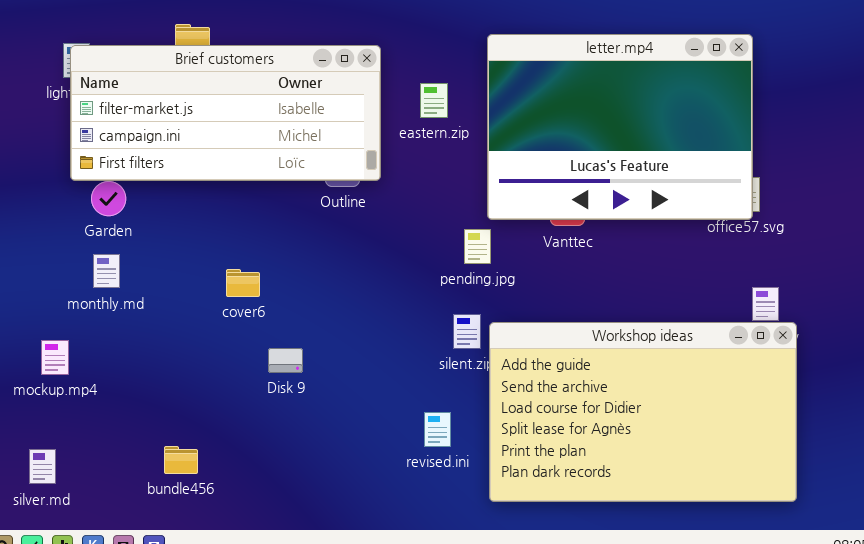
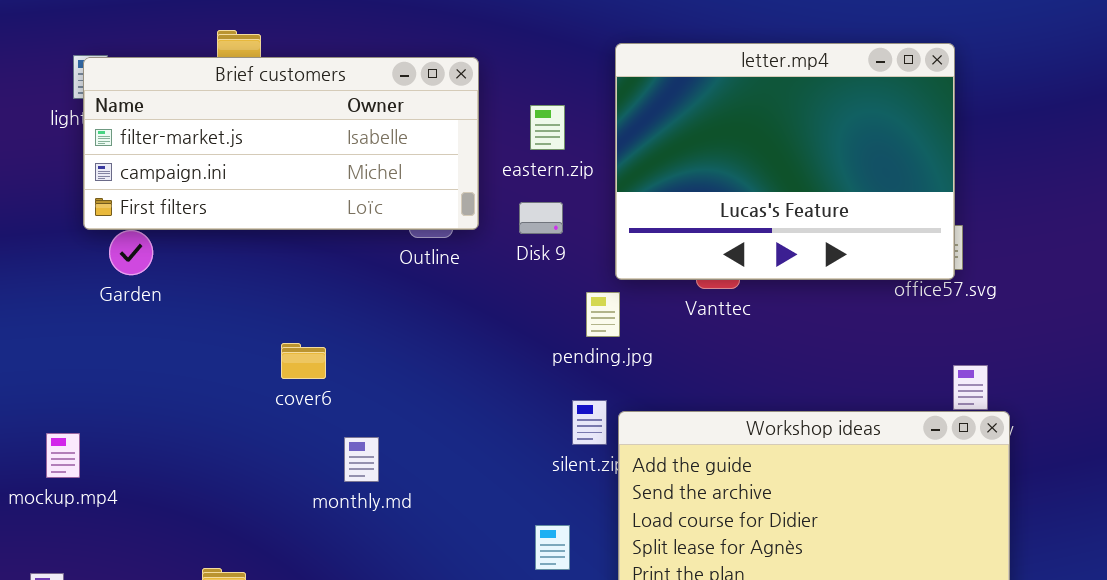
monthly.md: [93,254,120,288] -> [344,437,379,482], moved
Disk 9: [268,348,303,373] -> [519,202,563,234], moved

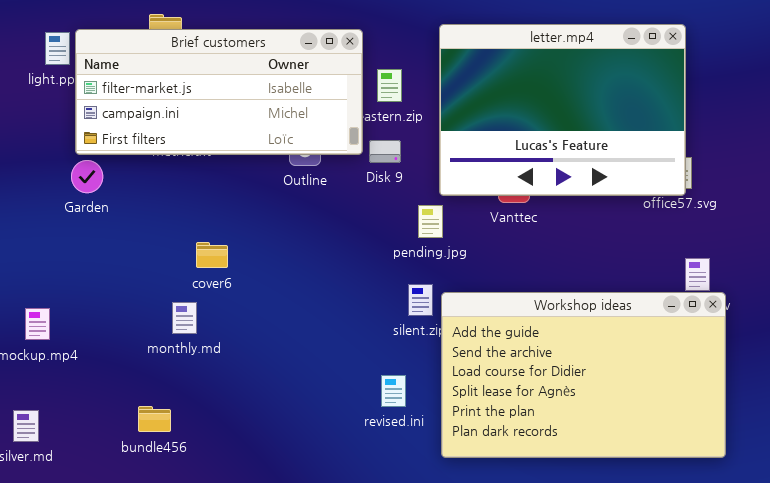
Brief customers: [83,57,479,230] -> [75,29,363,155], moved
monthly.md: [344,437,379,482] -> [172,302,197,334], moved

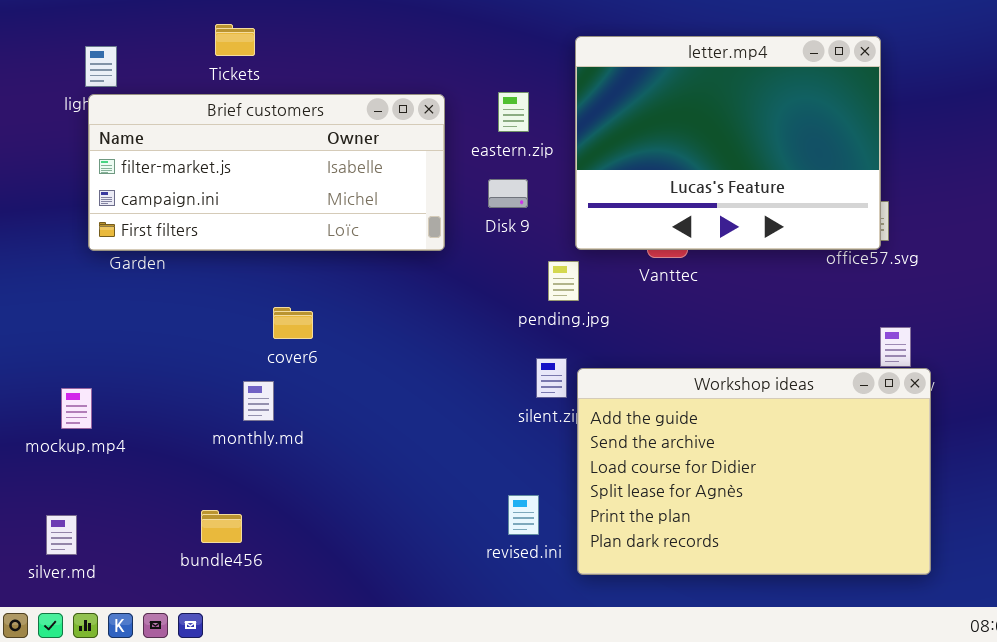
Brief customers: [75,29,363,155] -> [88,94,445,251], moved
revised.ini: [381,375,406,407] -> [508,495,539,535], moved

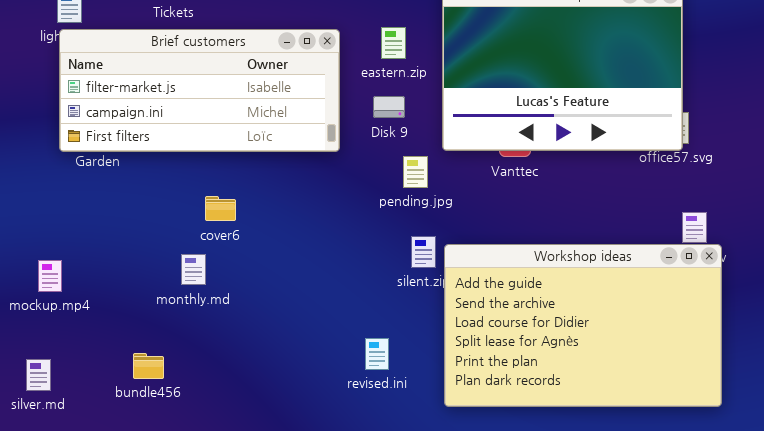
pending.jpg: [548,261,579,301] -> [403,156,428,188], moved
revised.ini: [508,495,539,535] -> [365,338,389,370], moved
bundle456: [201,510,242,543] -> [133,353,164,379], moved

